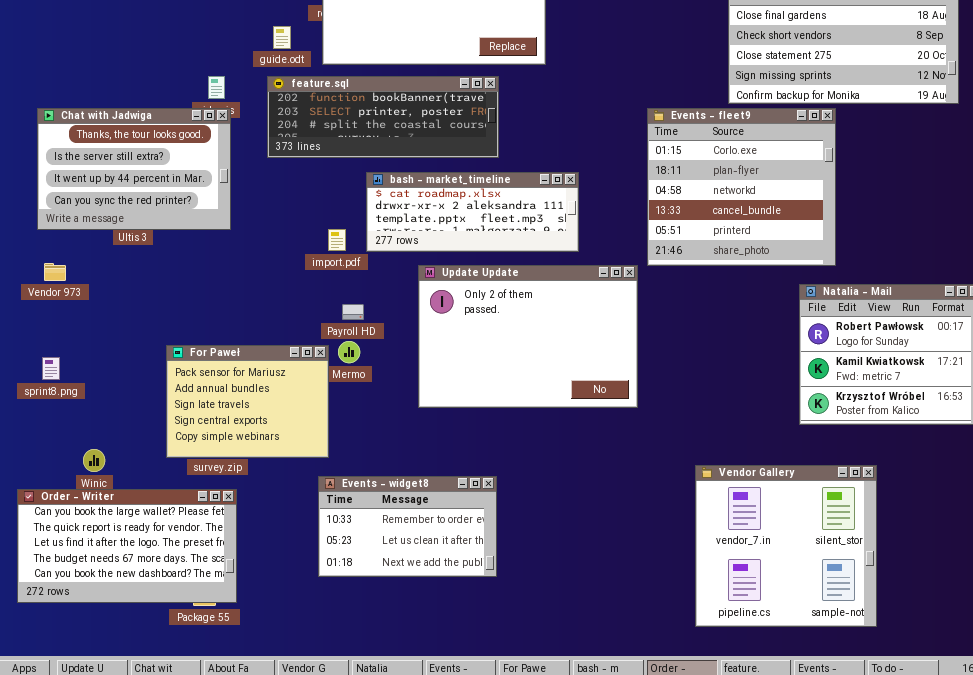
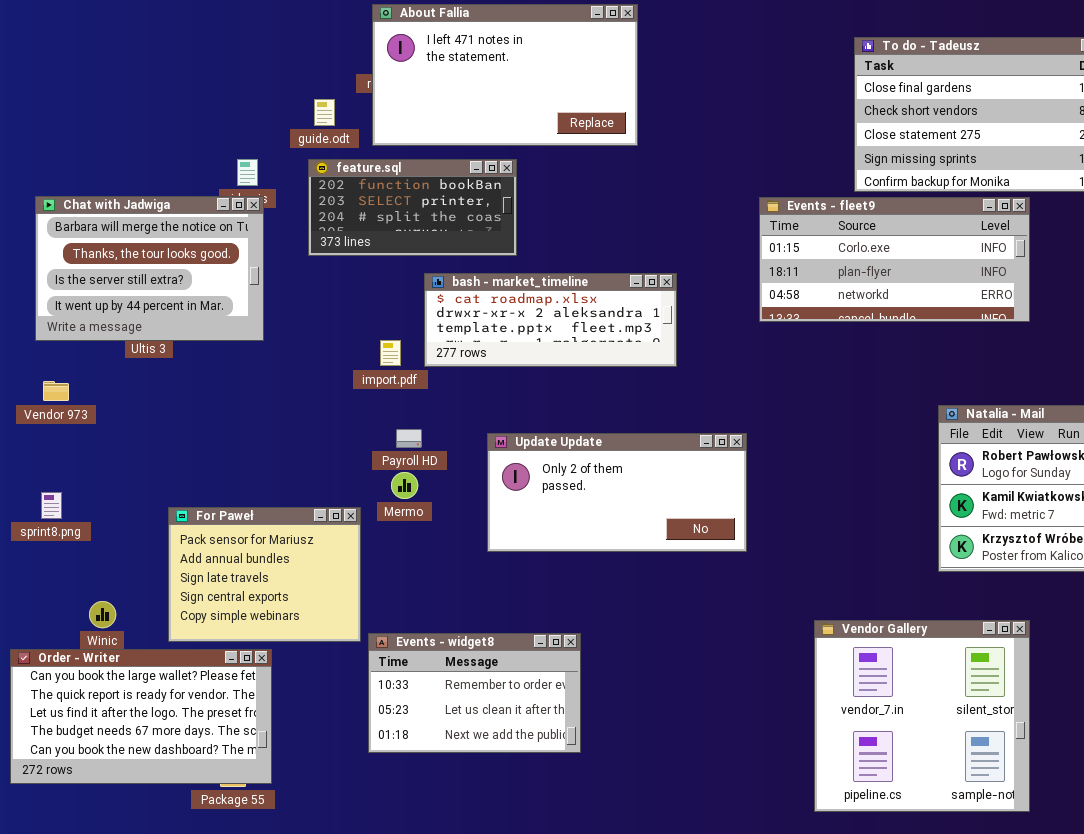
feature.sql: [267,76,499,158] -> [308,159,517,256], resized
Chat with Jadwiga: [37,108,231,230] -> [35,196,264,341], scrolled up 1 row
Events - fleet9: [647,108,836,266] -> [759,197,1030,322], resized
Update Update: [418,265,638,408] -> [487,433,747,552], resized
For Paweł: [166,345,329,458] -> [168,507,361,642], moved

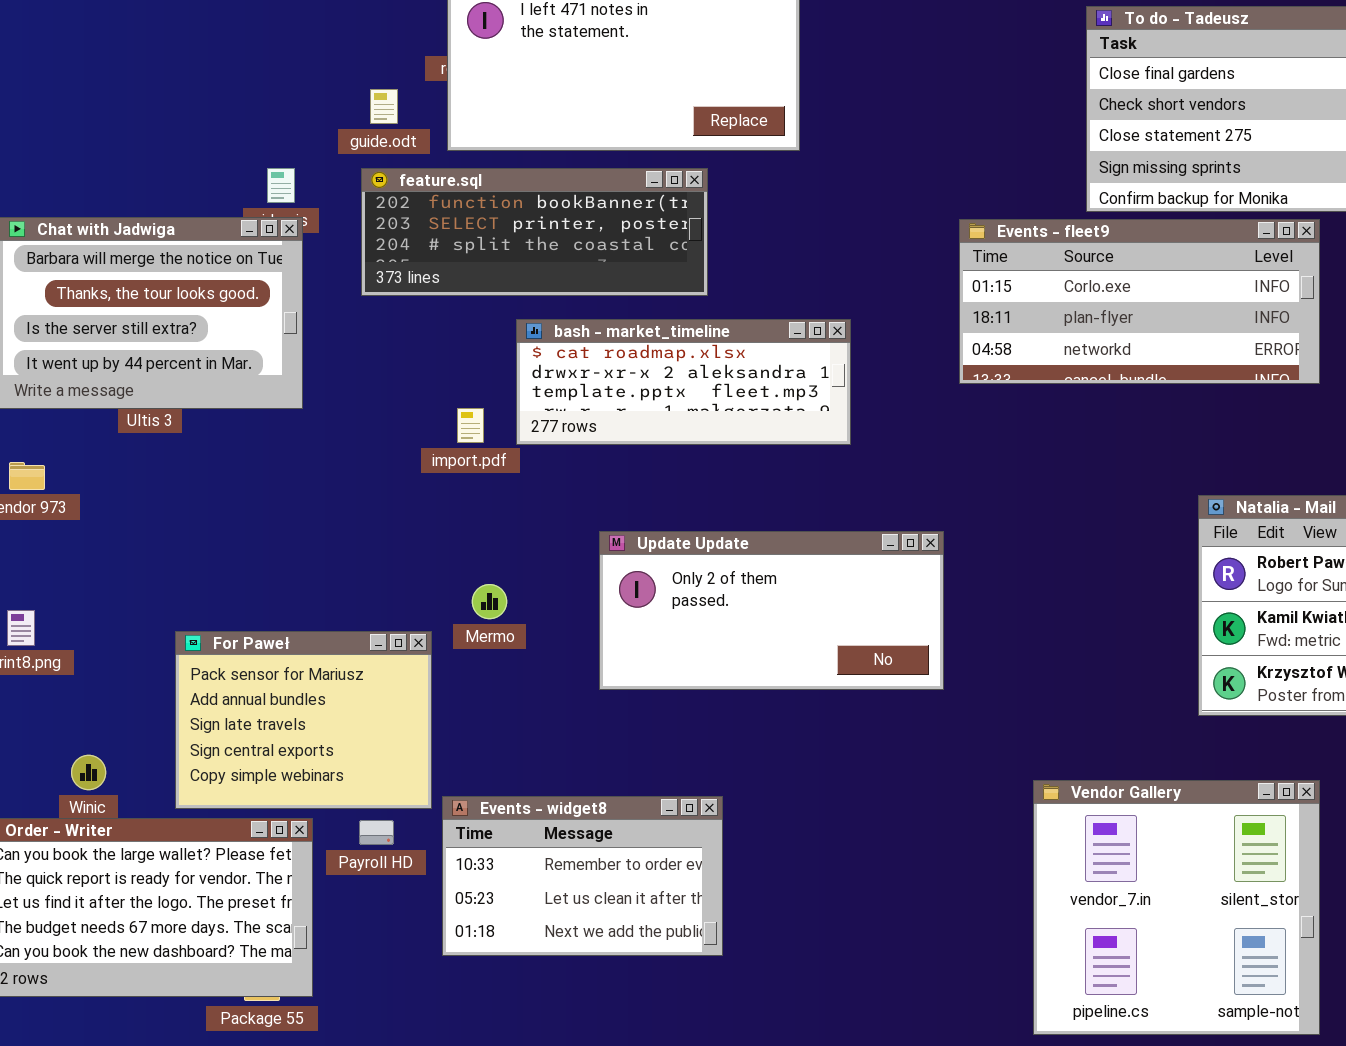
feature.sql: [308,159,517,256] -> [361,168,708,296], resized
Payroll HD: [396,429,422,448] -> [359,820,394,845], moved

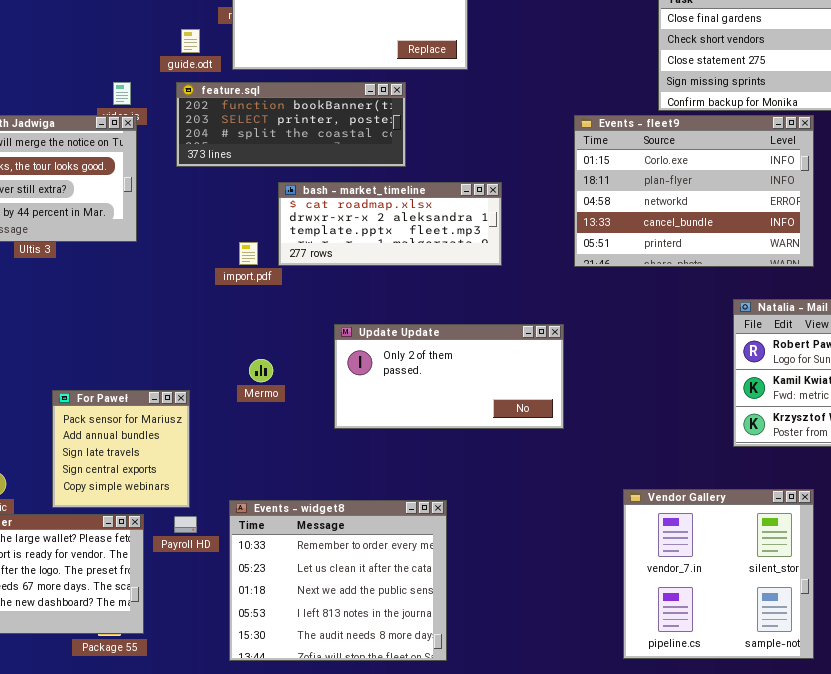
Events - fleet9: [959,219,1320,384] -> [574,115,814,267], resized
For Paweł: [175,631,432,809] -> [52,390,190,508], resized
Events - widget8: [442,796,723,956] -> [229,500,447,661], resized

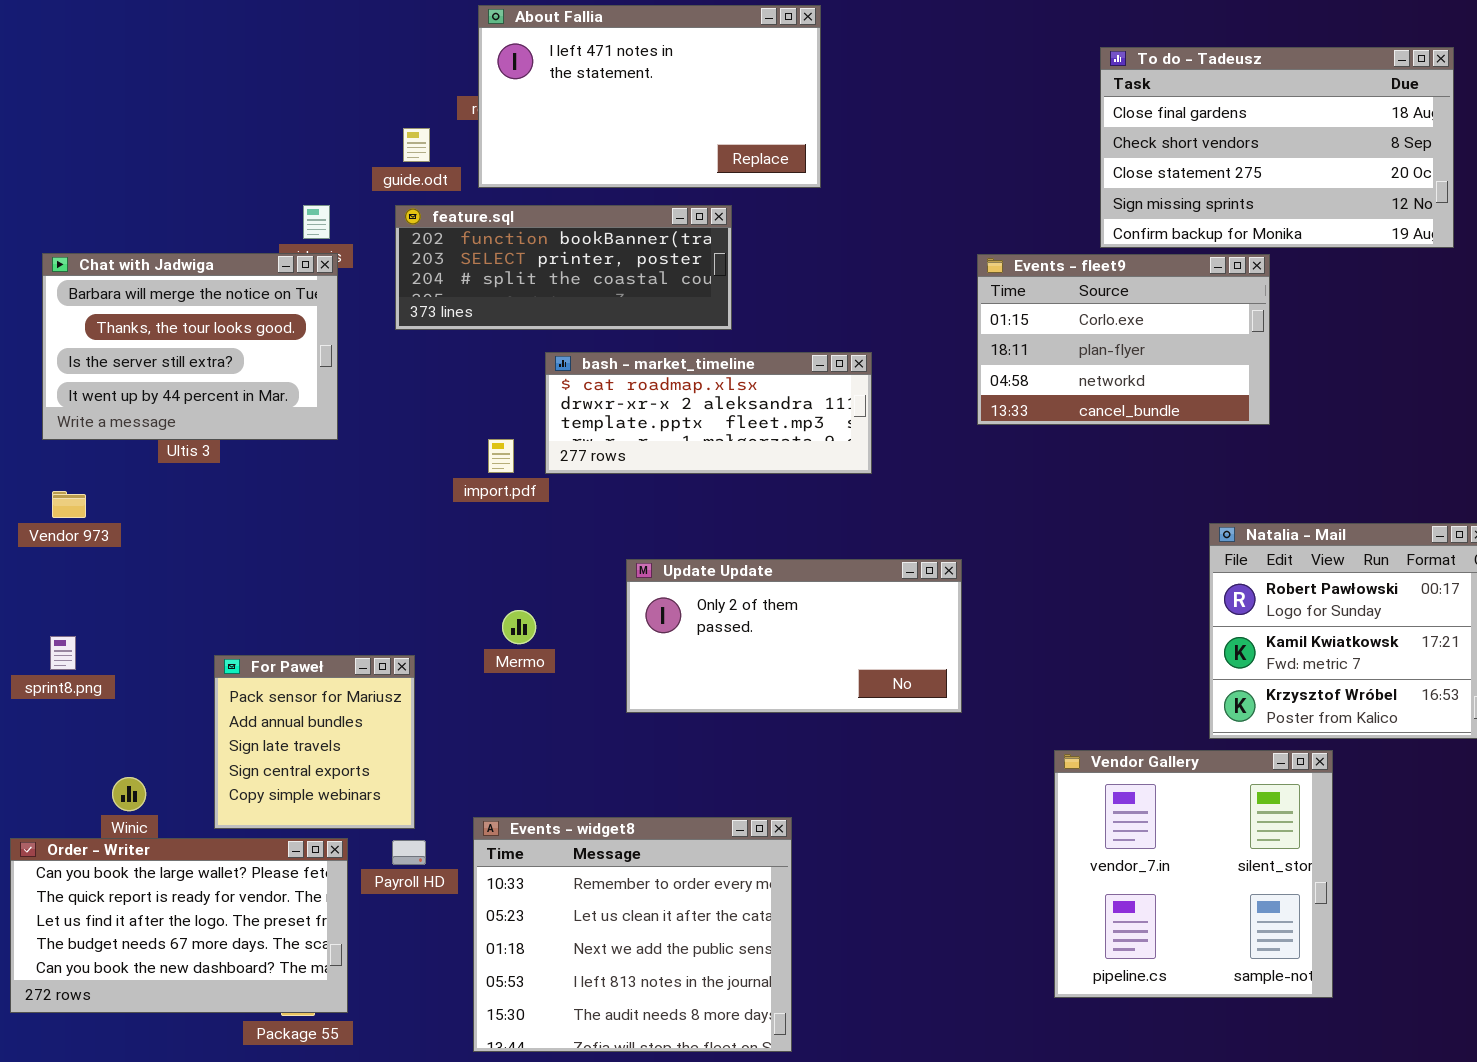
Events - fleet9: [574,115,814,267] -> [977,254,1270,425], resized
Vendor Gallery: [623,489,814,659] -> [1054,750,1333,998], moved

